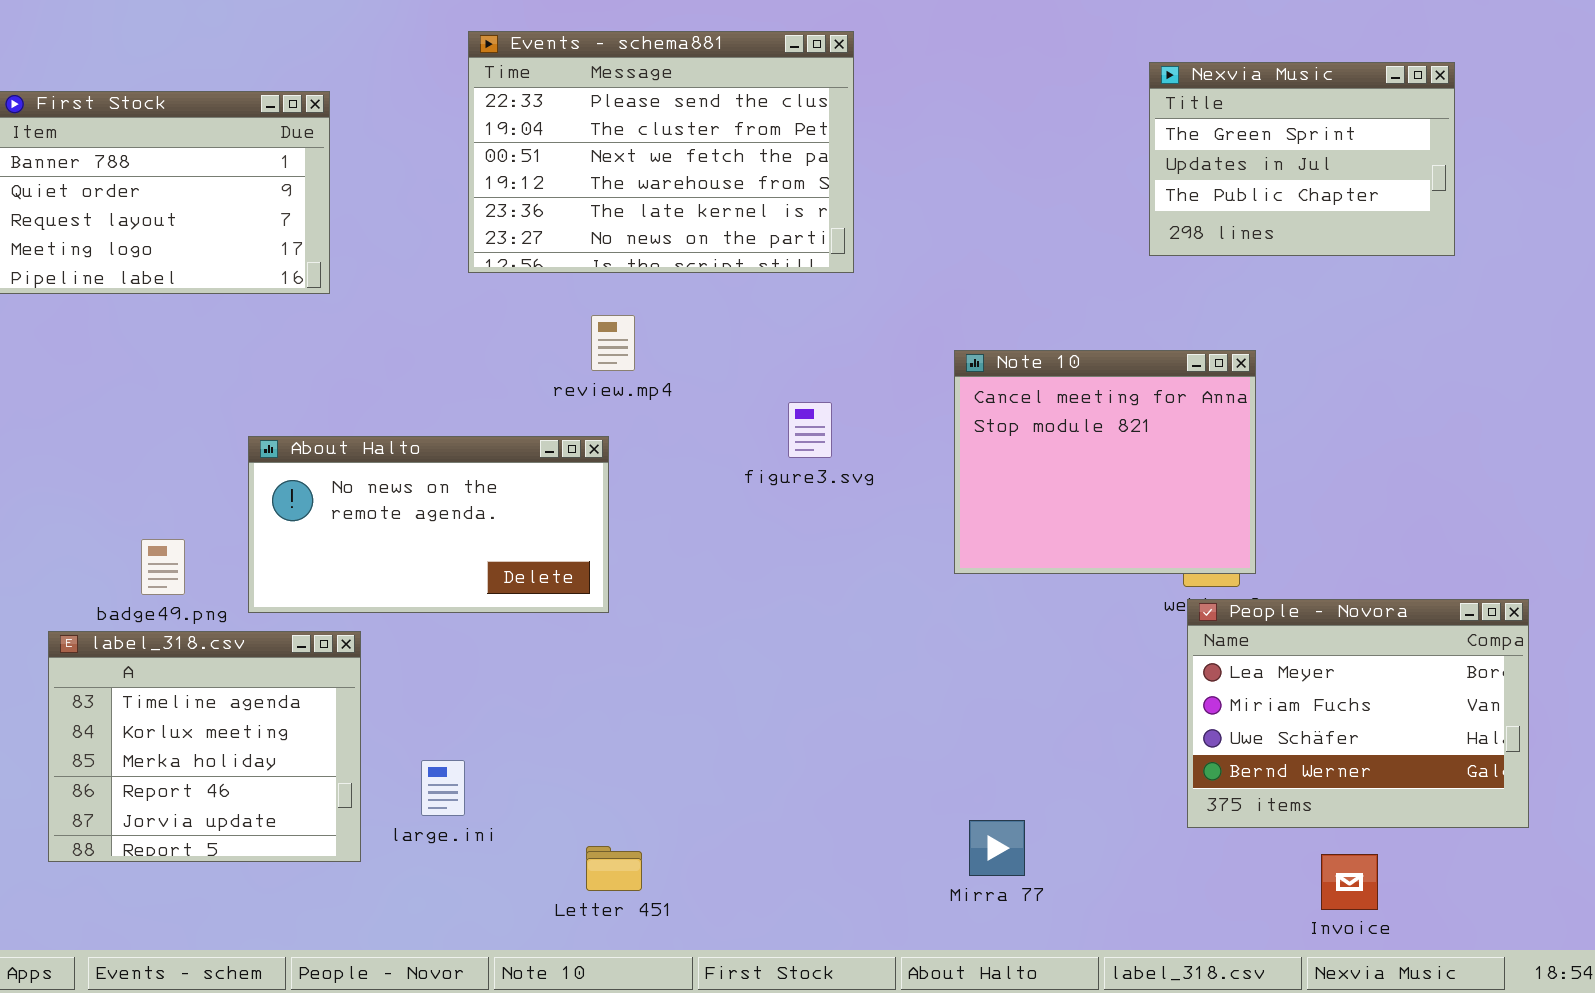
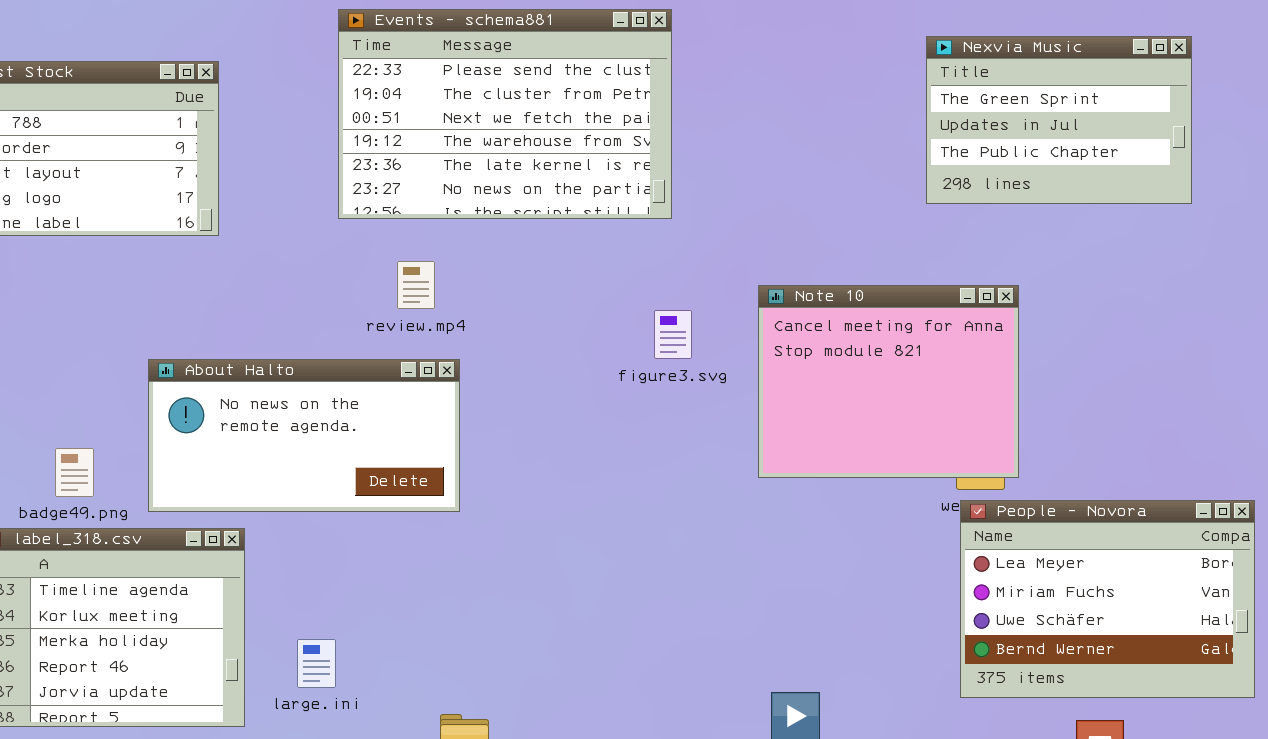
review.mp4: [591,315,635,371] -> [397,261,435,309], moved
figure3.svg: [788,402,832,458] -> [654,310,692,359], moved

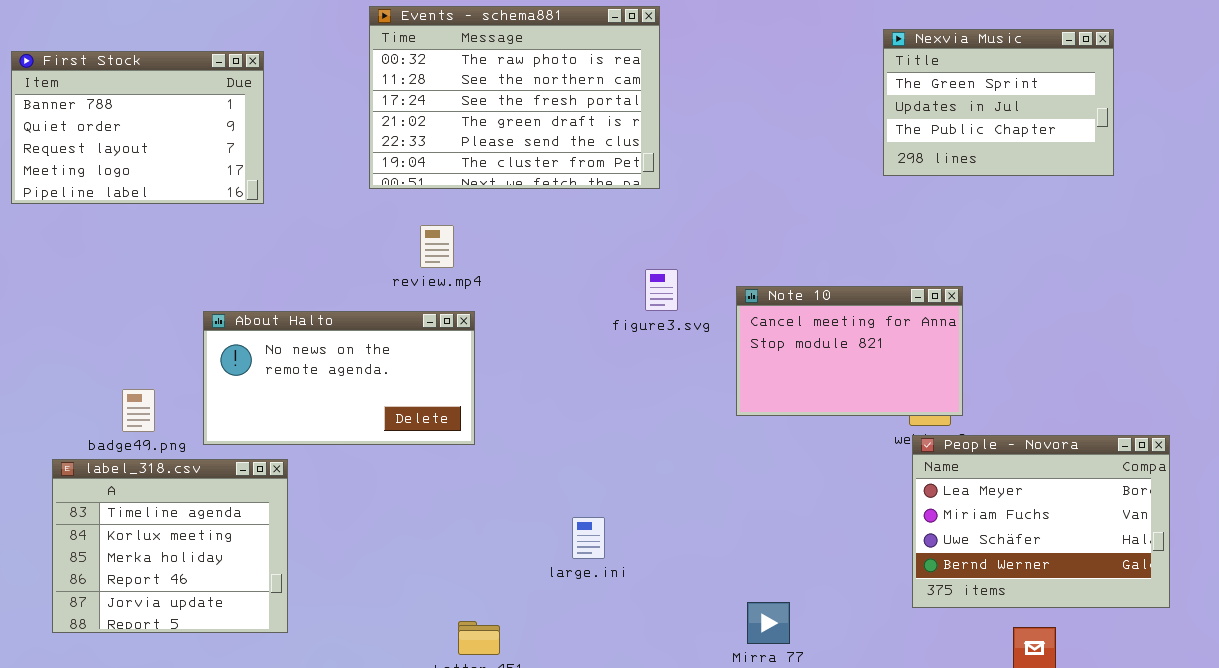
Events - schema881: [338,9,672,219] -> [369,6,660,189], scrolled up 4 rows
Note 10: [758,285,1019,478] -> [736,286,963,416], resized
large.ini: [297,639,336,688] -> [572,517,605,559], moved

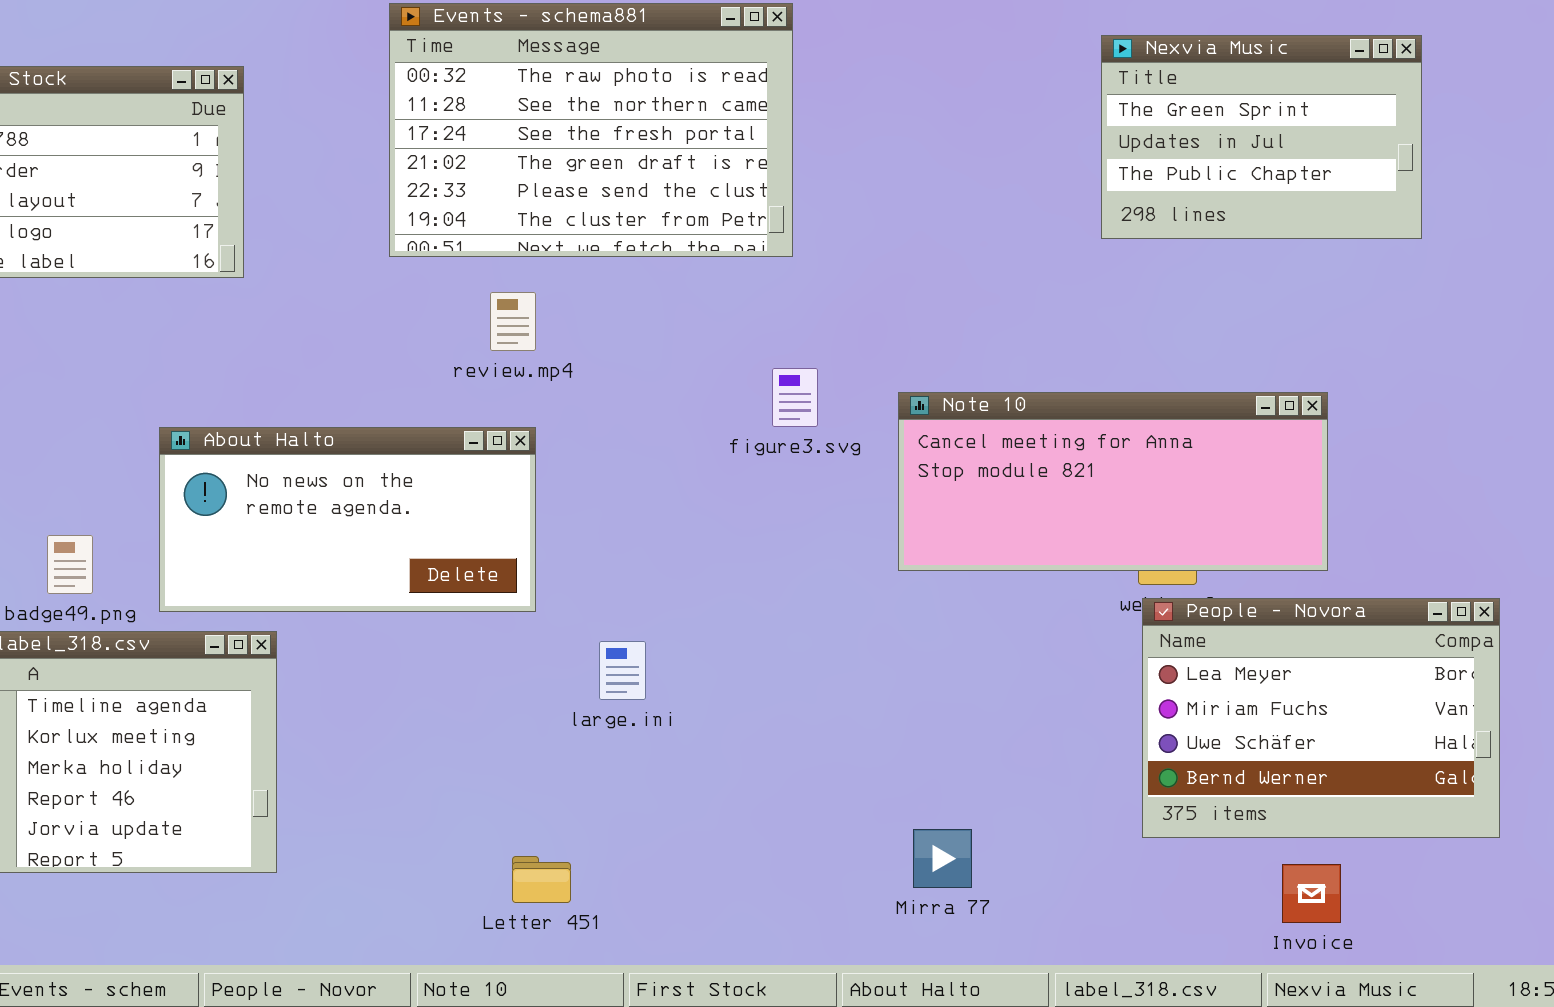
review.mp4: [420,225,454,268] -> [490,292,536,351], moved
Note 10: [736,286,963,416] -> [898,392,1328,571], resized
large.ini: [572,517,605,559] -> [599,641,646,700], moved

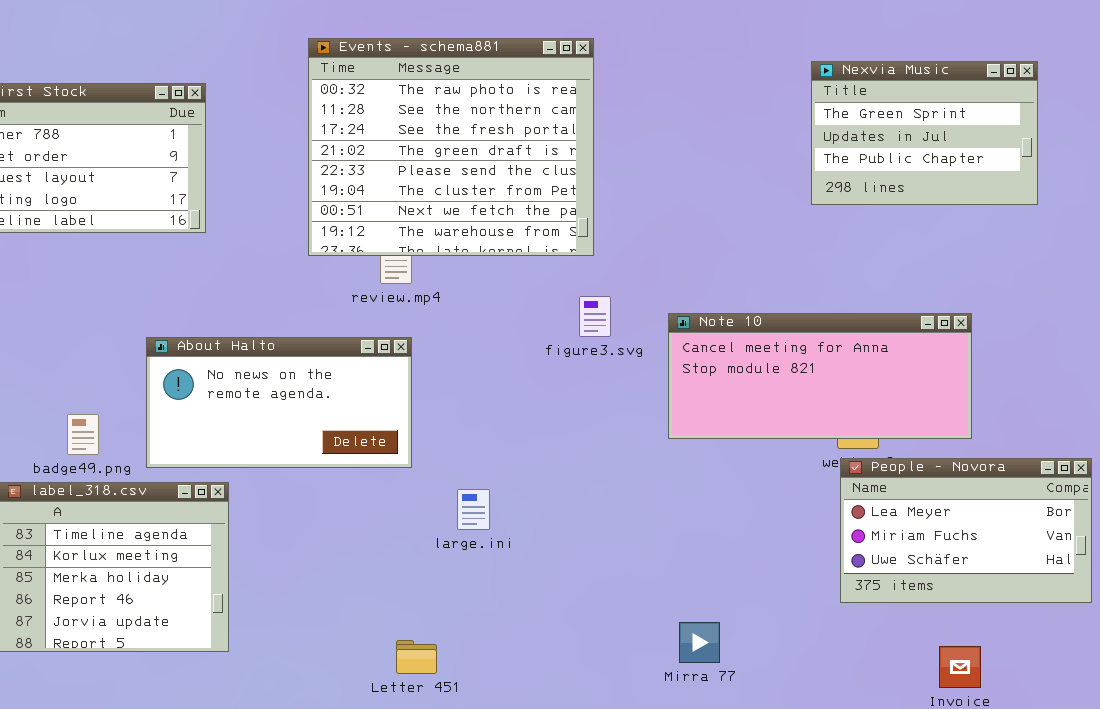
Events - schema881: [389,3,793,257] -> [308,38,594,256], resized
People - Novora: [1142,598,1500,838] -> [840,458,1092,603], resized

